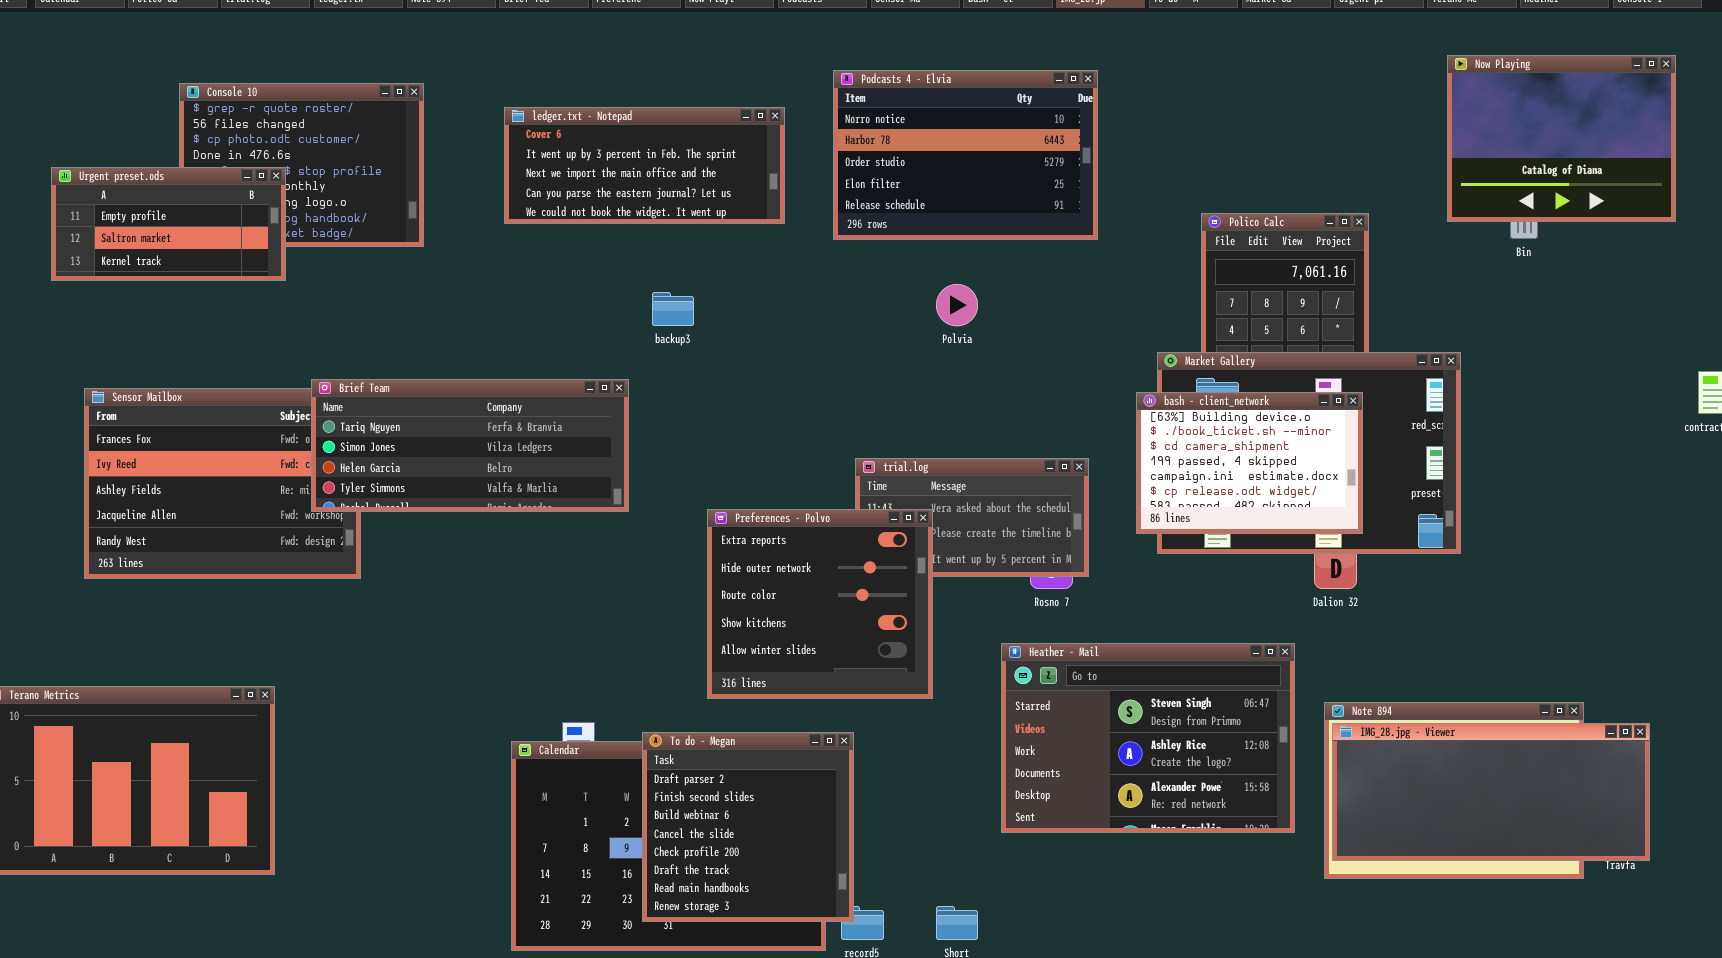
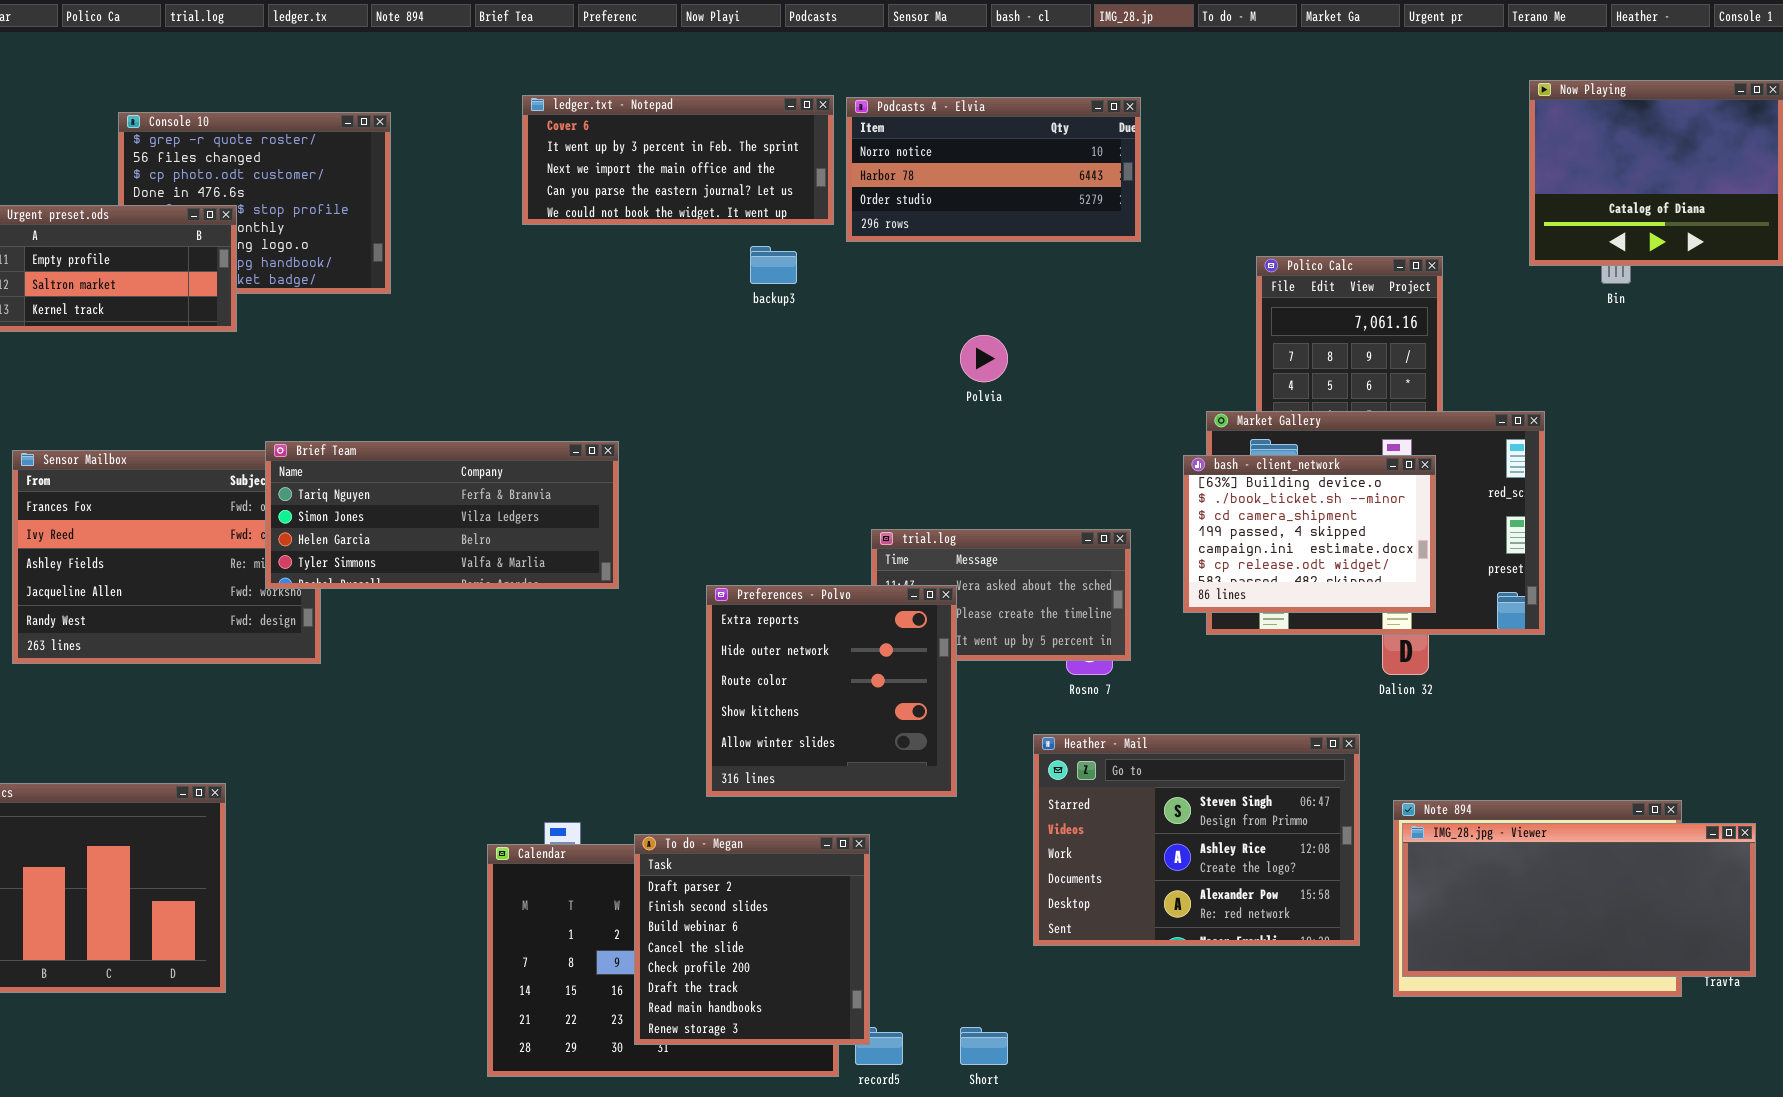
Podcasts 4 - Elvia: [833,70,1098,240] -> [846,97,1141,242], resized
ledger.txt - Notepad: [504,107,785,224] -> [522,95,834,225], moved
backup3: [652,292,694,326] -> [750,246,797,284], moved

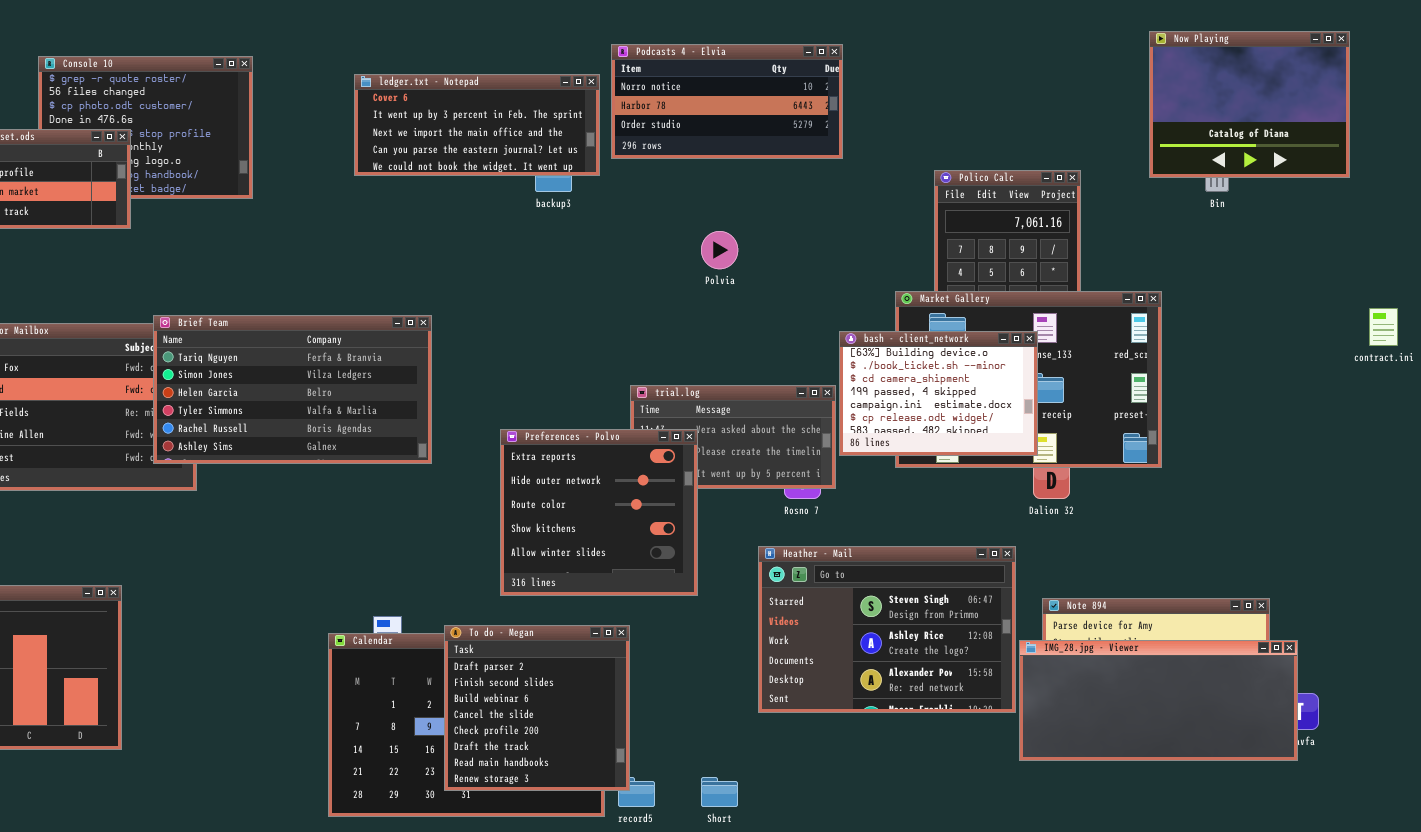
ledger.txt - Notepad: [522,95,834,225] -> [354,74,600,176], moved
Brief Team: [265,441,619,589] -> [153,315,432,464], resized
bash - client_network: [1183,455,1436,613] -> [839,331,1038,456], moved
IMG_28.jpg - Viewer: [1402,823,1756,977] -> [1019,640,1298,761], moved

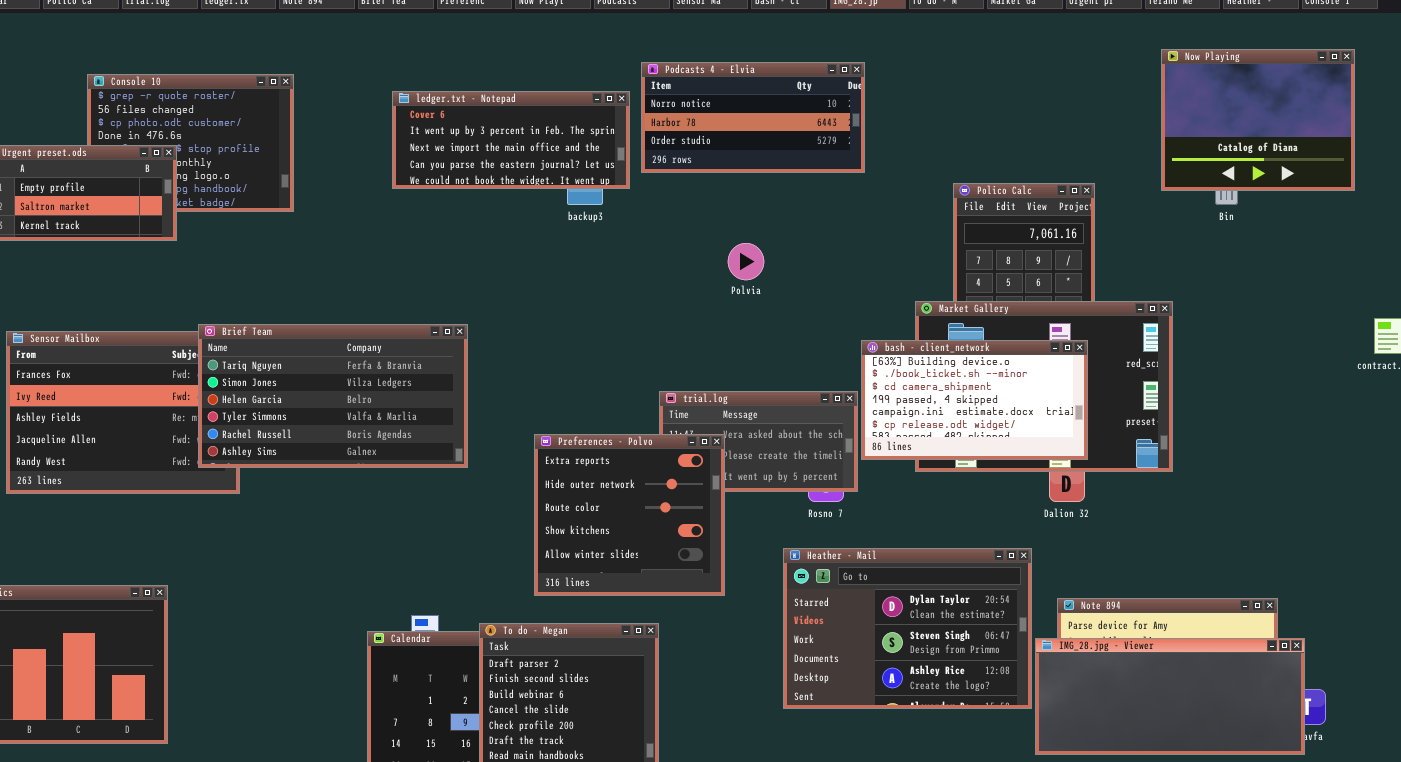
bash - client_network: [839,331,1038,456] -> [861,340,1088,460], resized
Heather - Mail: [758,546,1016,713] -> [783,548,1032,709], scrolled up 1 row

